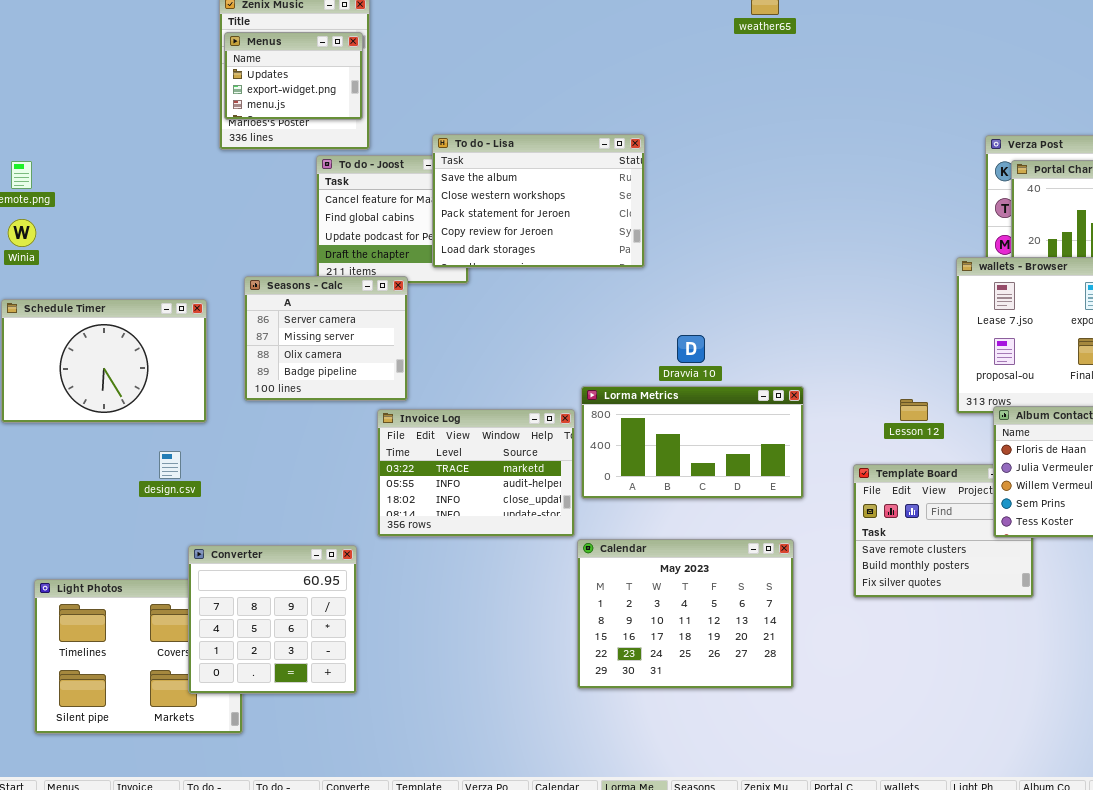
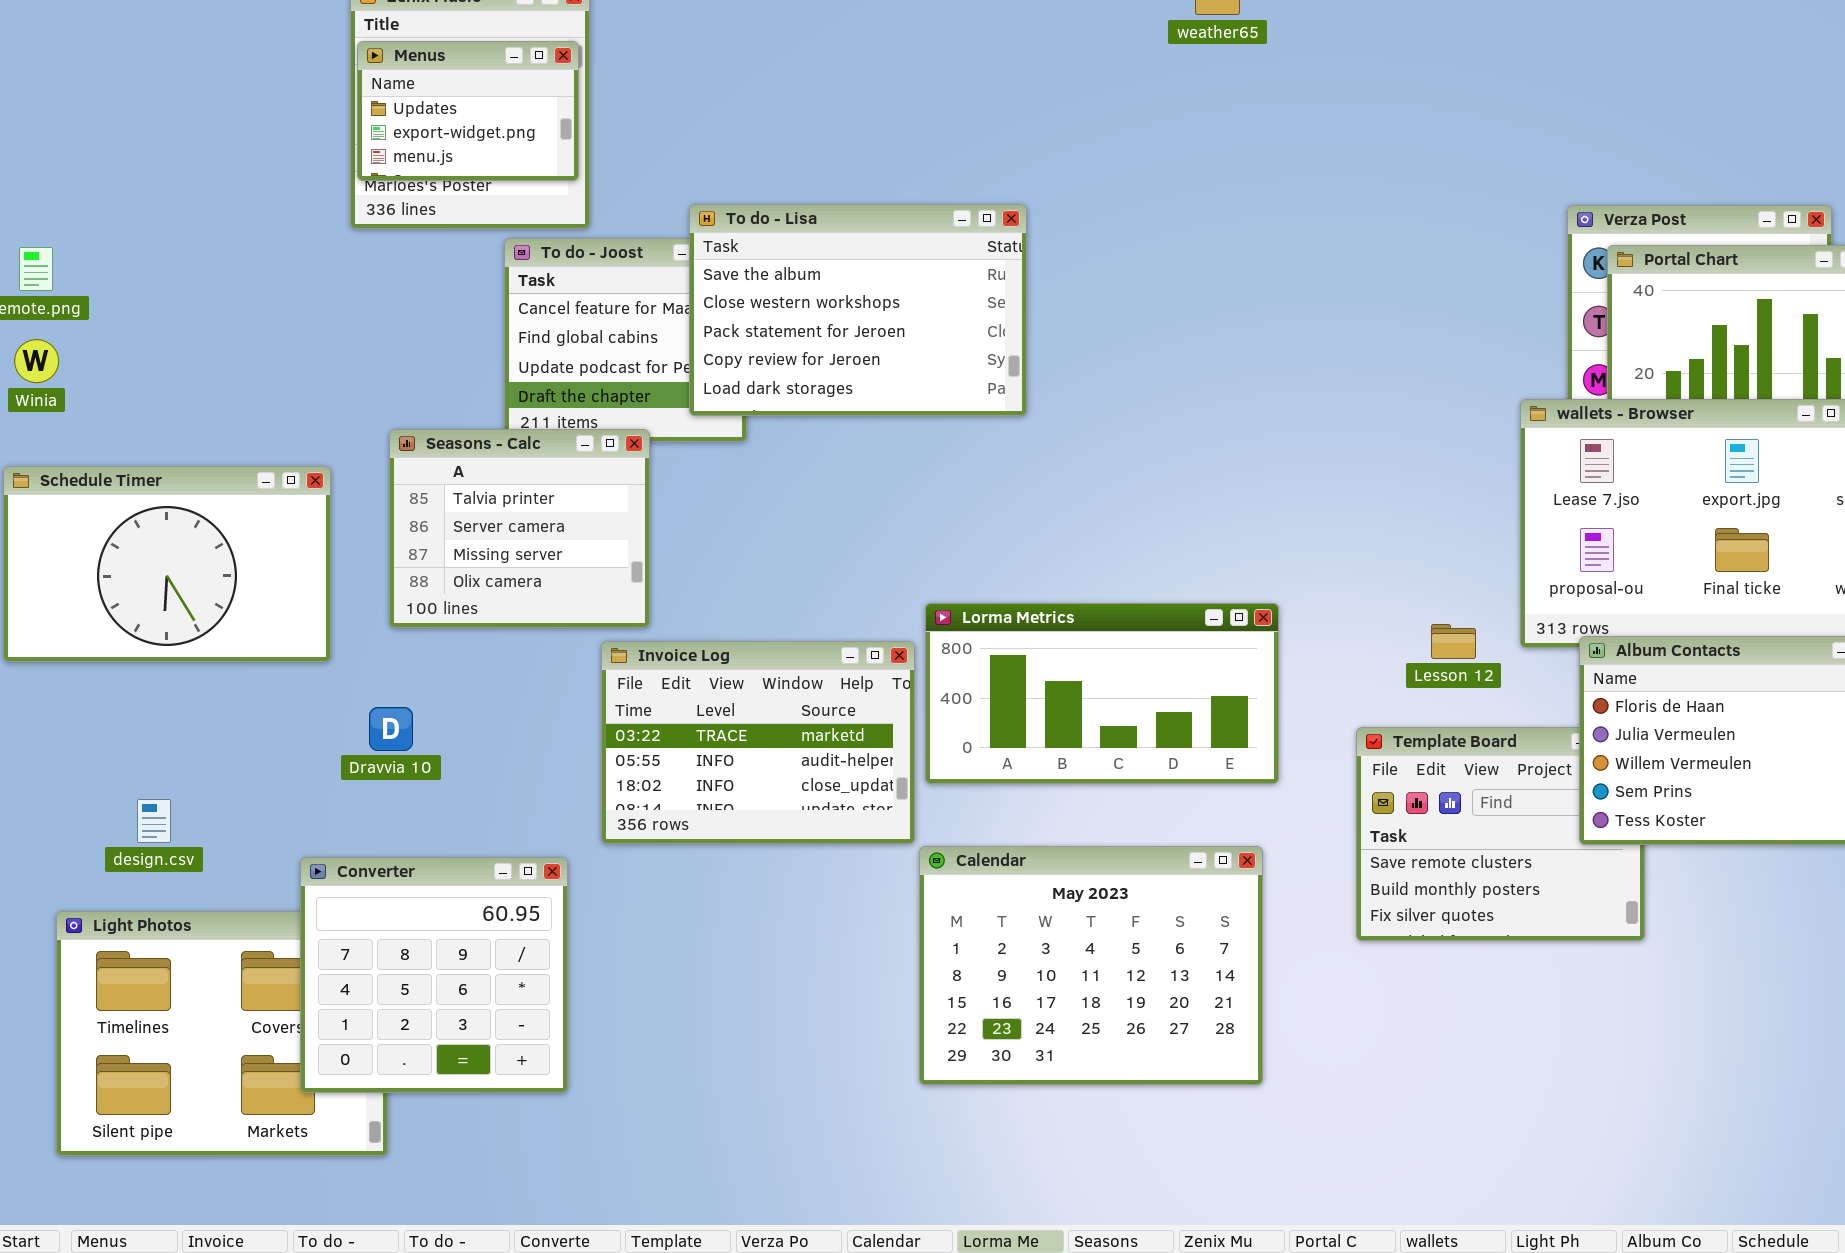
Seasons - Calc: [244,276,408,401] -> [389,429,650,628], scrolled up 1 row
Dravvia 10: [677,335,705,363] -> [369,707,413,751], moved
design.csv: [159,451,181,479] -> [137,799,171,843], moved

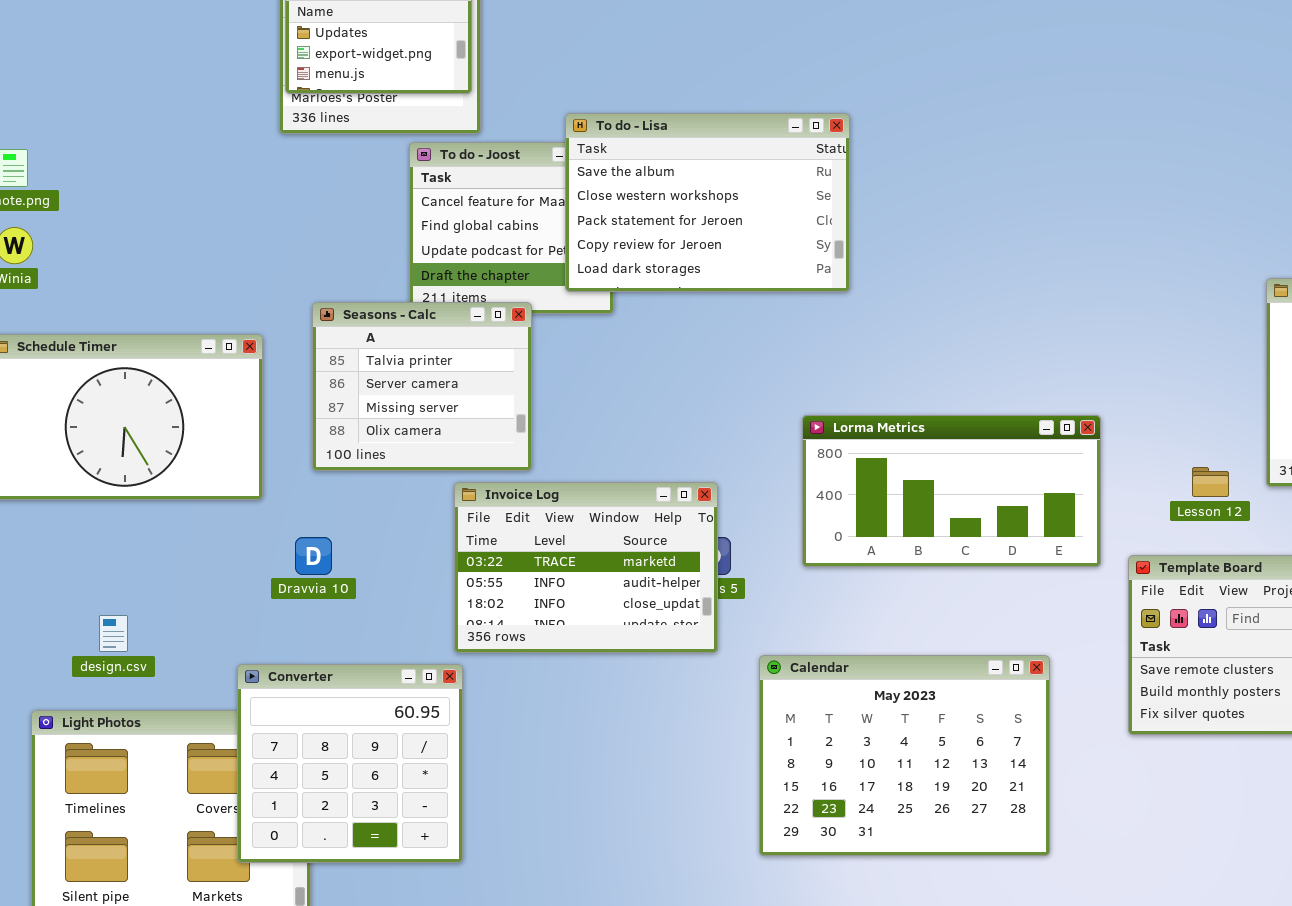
Lorma Metrics: [925,603,1279,784] -> [802,415,1101,567], moved
Invoice Log: [601,641,915,844] -> [454,482,718,653], moved

